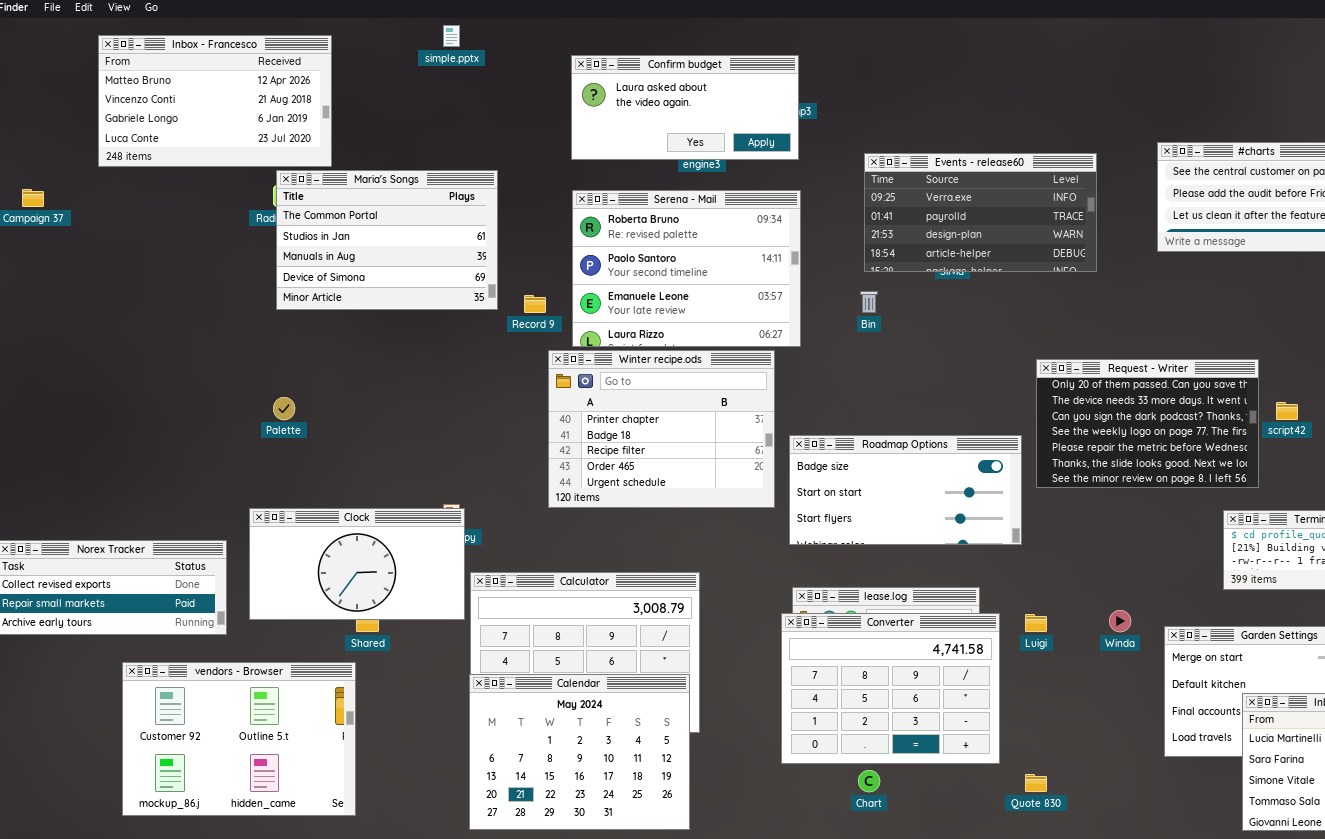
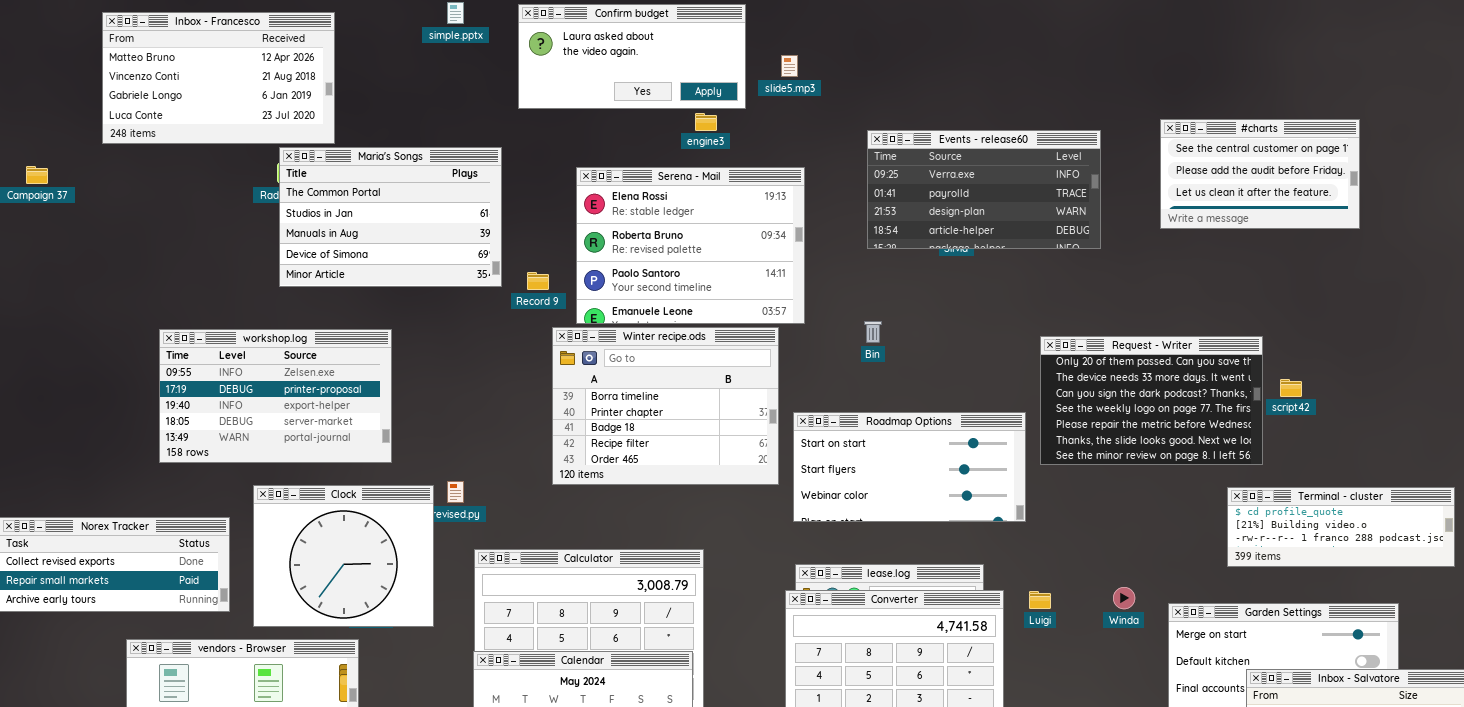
Confirm budget: [571,55,799,160] -> [518,4,746,109], moved
Serena - Mail: [572,190,801,347] -> [576,167,805,324], scrolled up 1 row
Bin: [860,291,878,313] -> [864,321,882,343], moved
Winter recipe.ods: [548,350,775,508] -> [552,327,779,485], scrolled up 1 row
workshop.log: none -> [159,329,392,463], opened
Roadmap Options: [789,435,1022,545] -> [793,412,1026,522], scrolled down 1 row
Clock: [249,508,465,620] -> [253,485,434,627], resized

